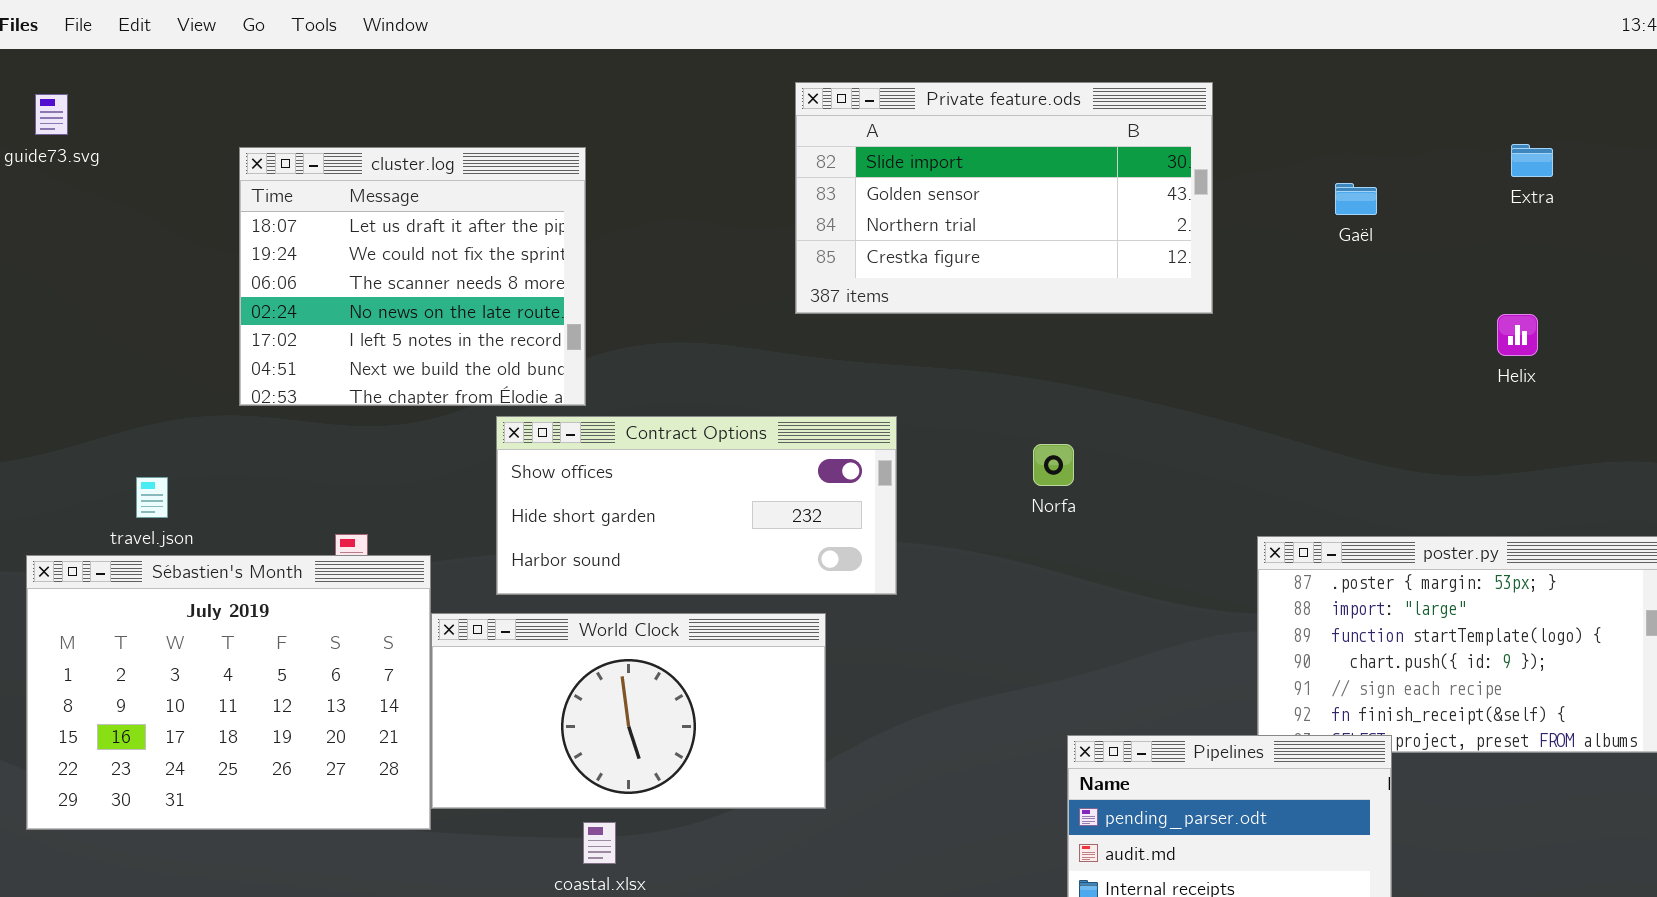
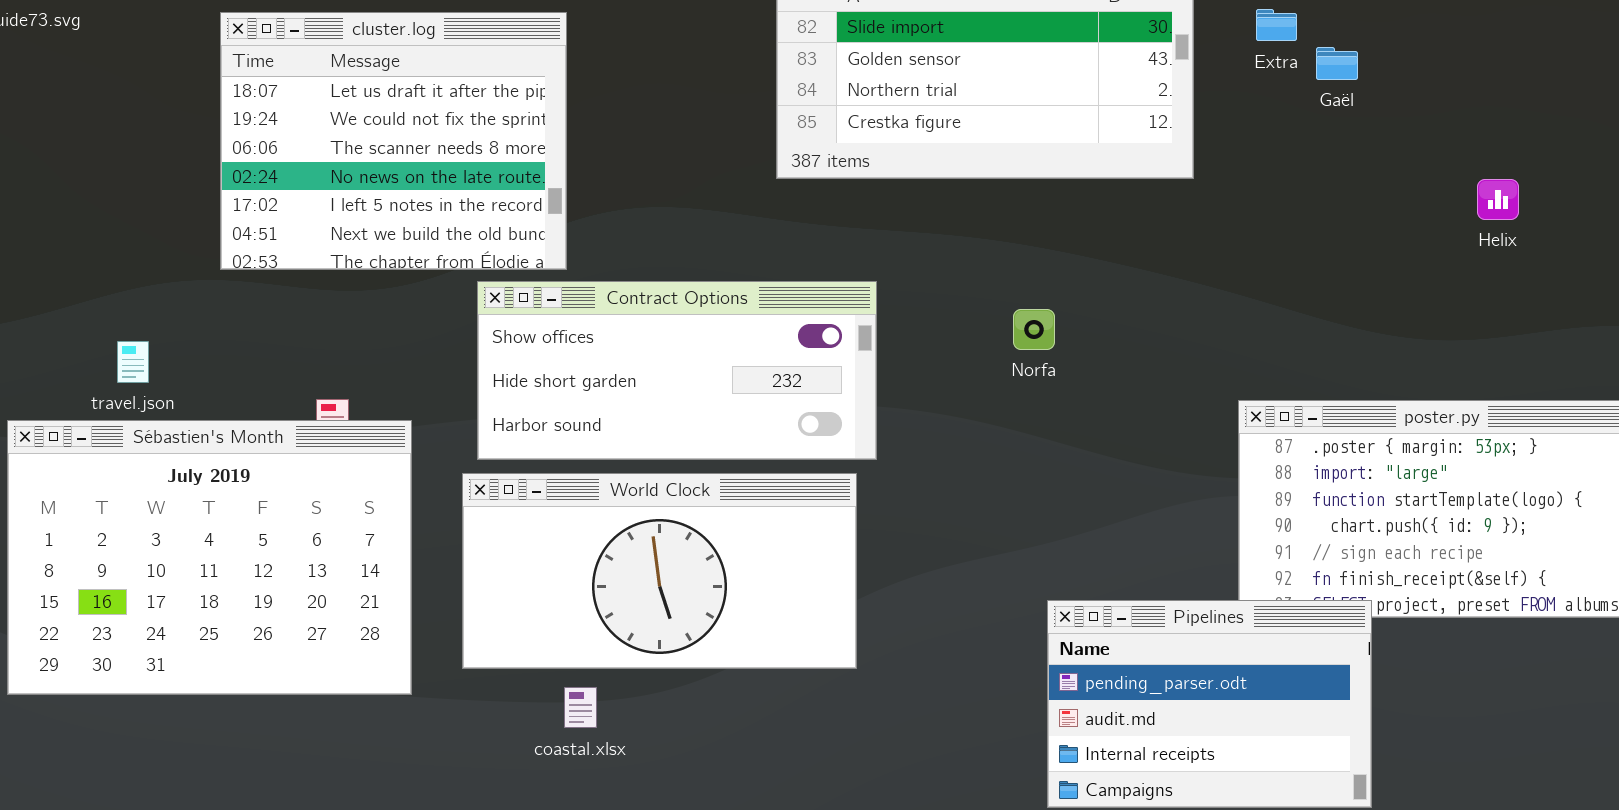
Extra: [1511,144,1553,177] -> [1256,9,1297,41], moved
World Clock: [431,613,826,809] -> [462,473,857,669], moved

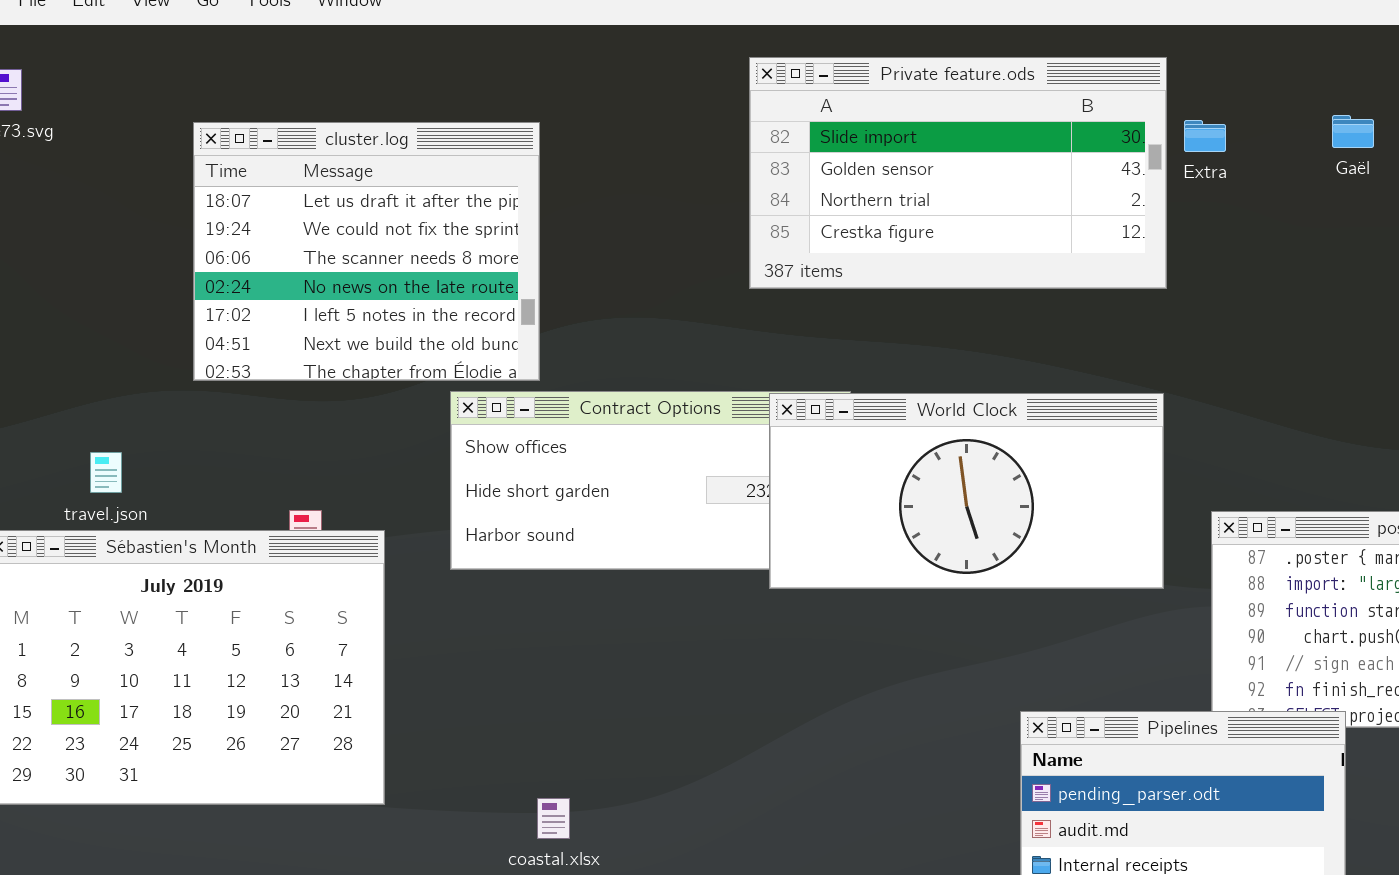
Extra: [1256,9,1297,41] -> [1184,120,1226,152], moved
Gaël: [1316,47,1358,80] -> [1332,115,1374,148], moved
World Clock: [462,473,857,669] -> [769,393,1164,589], moved

